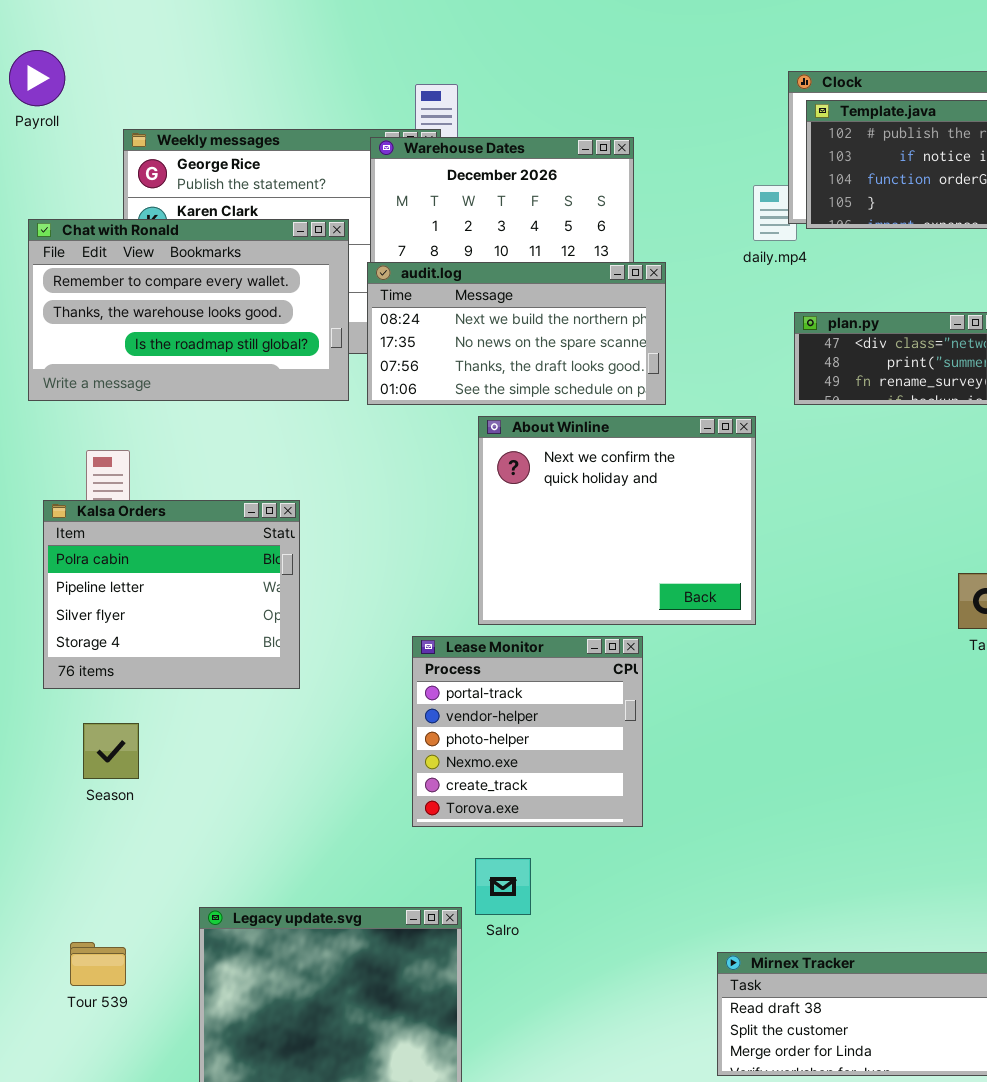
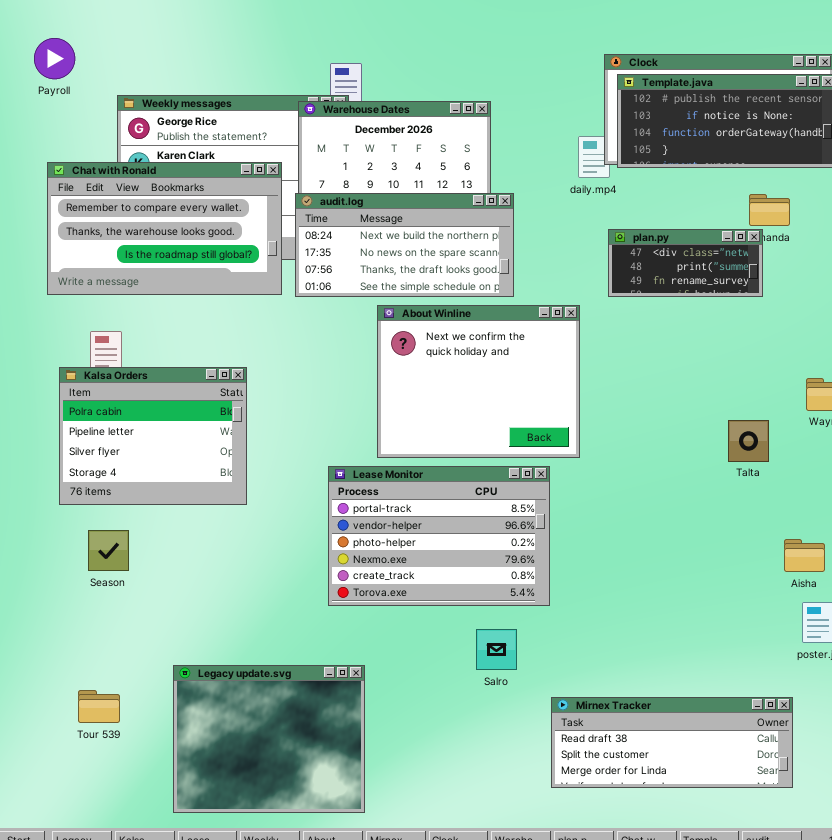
Lease Monitor: [412,636,643,827] -> [328,466,550,606], resized
Salro: [475,858,531,915] -> [476,629,517,670], moved

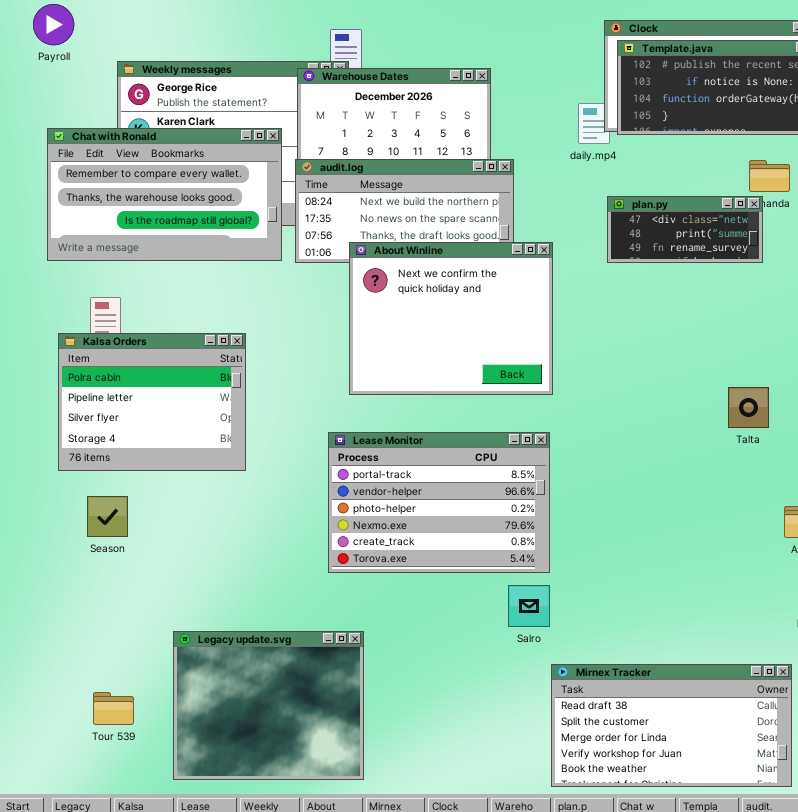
About Winline: [377,305,580,458] -> [349,242,553,395], moved
Salro: [476,629,517,670] -> [508,585,550,627], moved
Tour 539: [78,690,120,723] -> [93,692,134,725], moved
Mirnex Tracker: [551,697,793,788] -> [551,664,792,787], resized

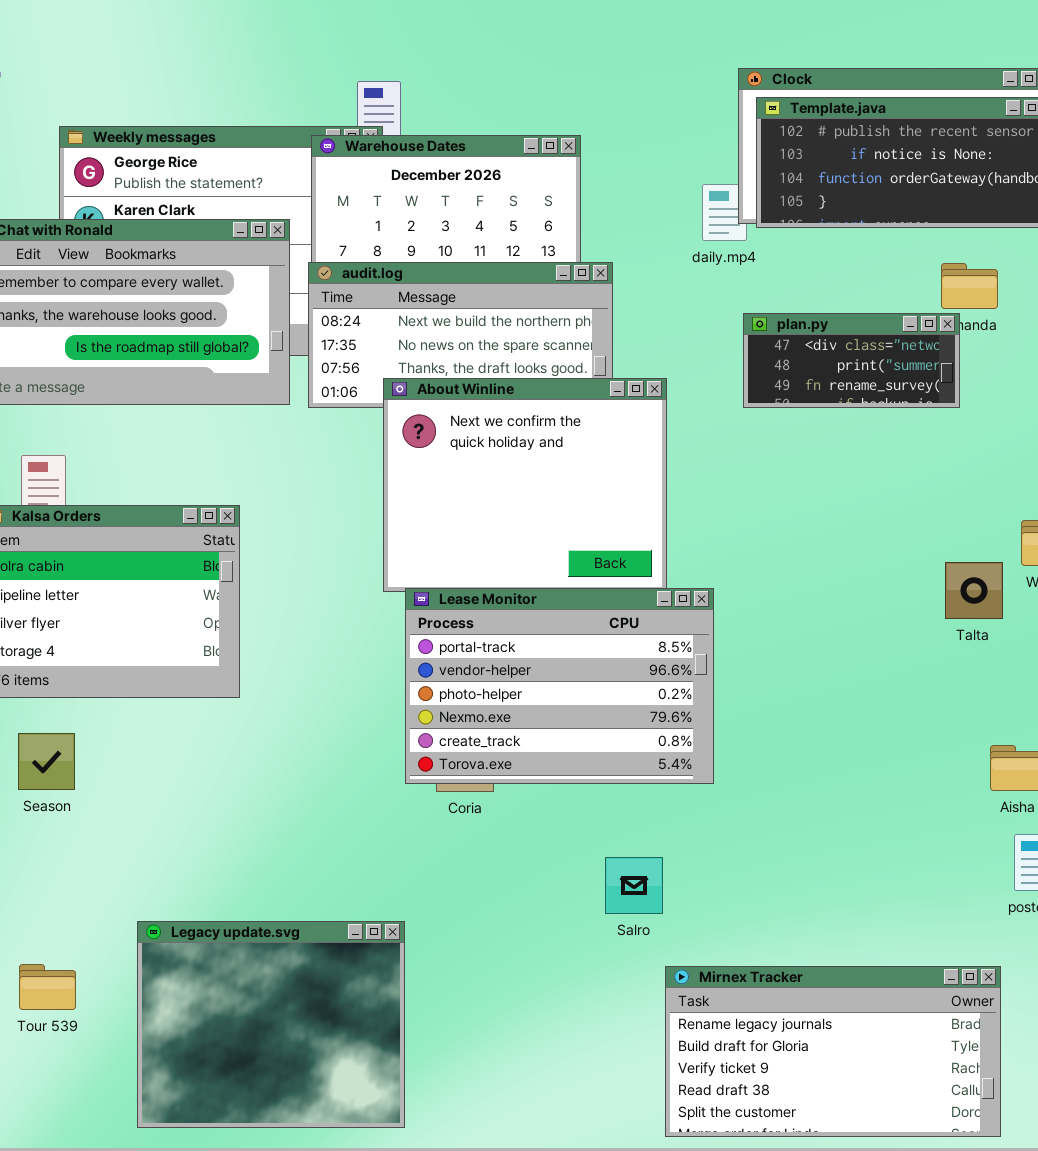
Talta: [728,387,769,428] -> [945,562,1003,619], moved
Lease Monitor: [328,432,550,573] -> [405,588,714,784], moved
Mirnex Tracker: [551,664,792,787] -> [665,966,1001,1137], scrolled up 3 rows
Tour 539: [93,692,134,725] -> [19,964,76,1010], moved

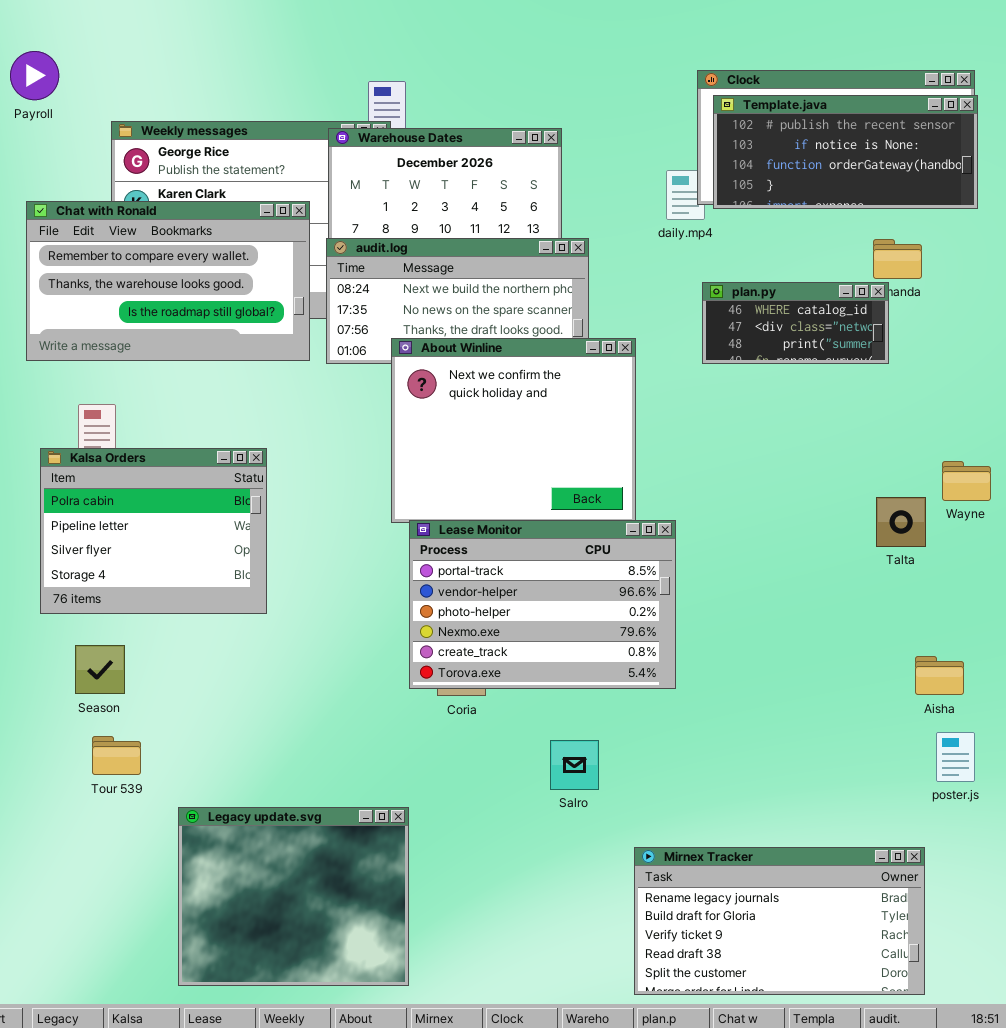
plan.py: [743,313,960,408] -> [702,282,889,364], scrolled up 1 row
Salro: [605,857,663,914] -> [550,740,599,790], moved
Tour 539: [19,964,76,1010] -> [92,736,141,775], moved

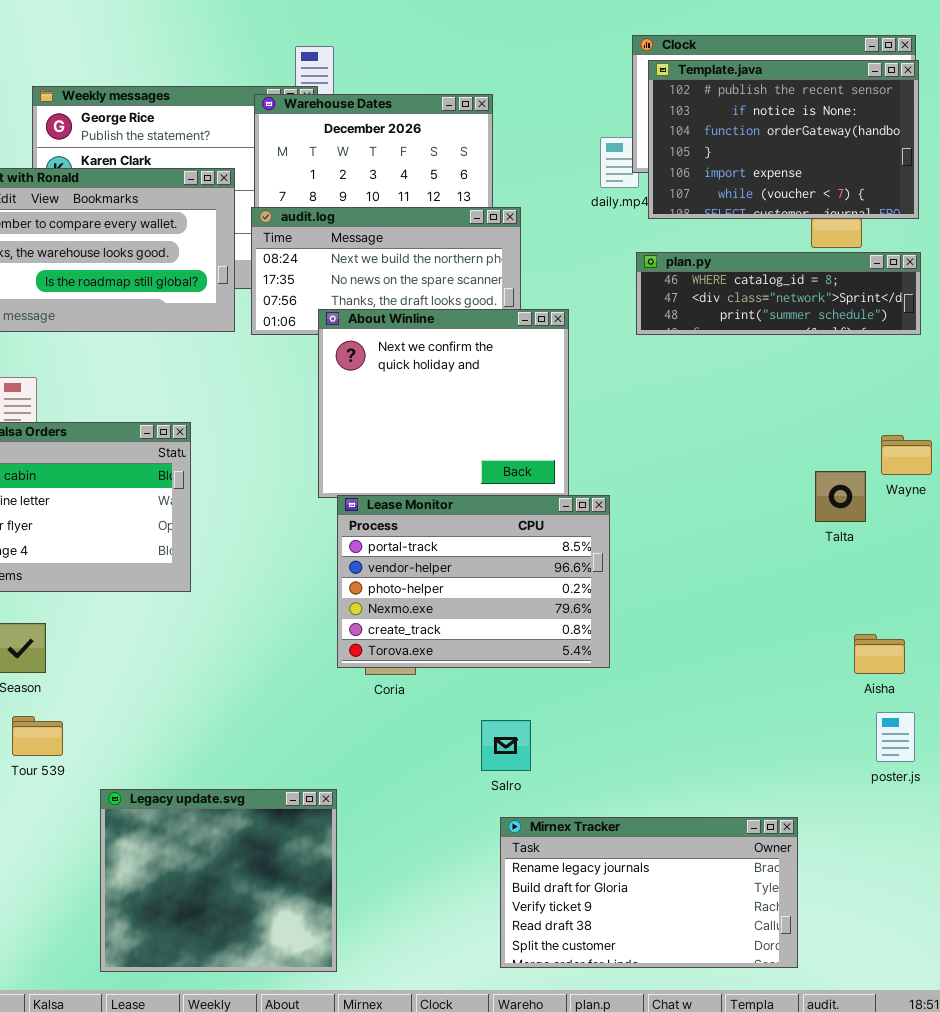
Template.java: [713,95,978,209] -> [648,60,919,219], resized
plan.py: [702,282,889,364] -> [636,252,921,335], resized
Mirnex Tracker: [634,847,925,995] -> [500,817,798,968], moved

